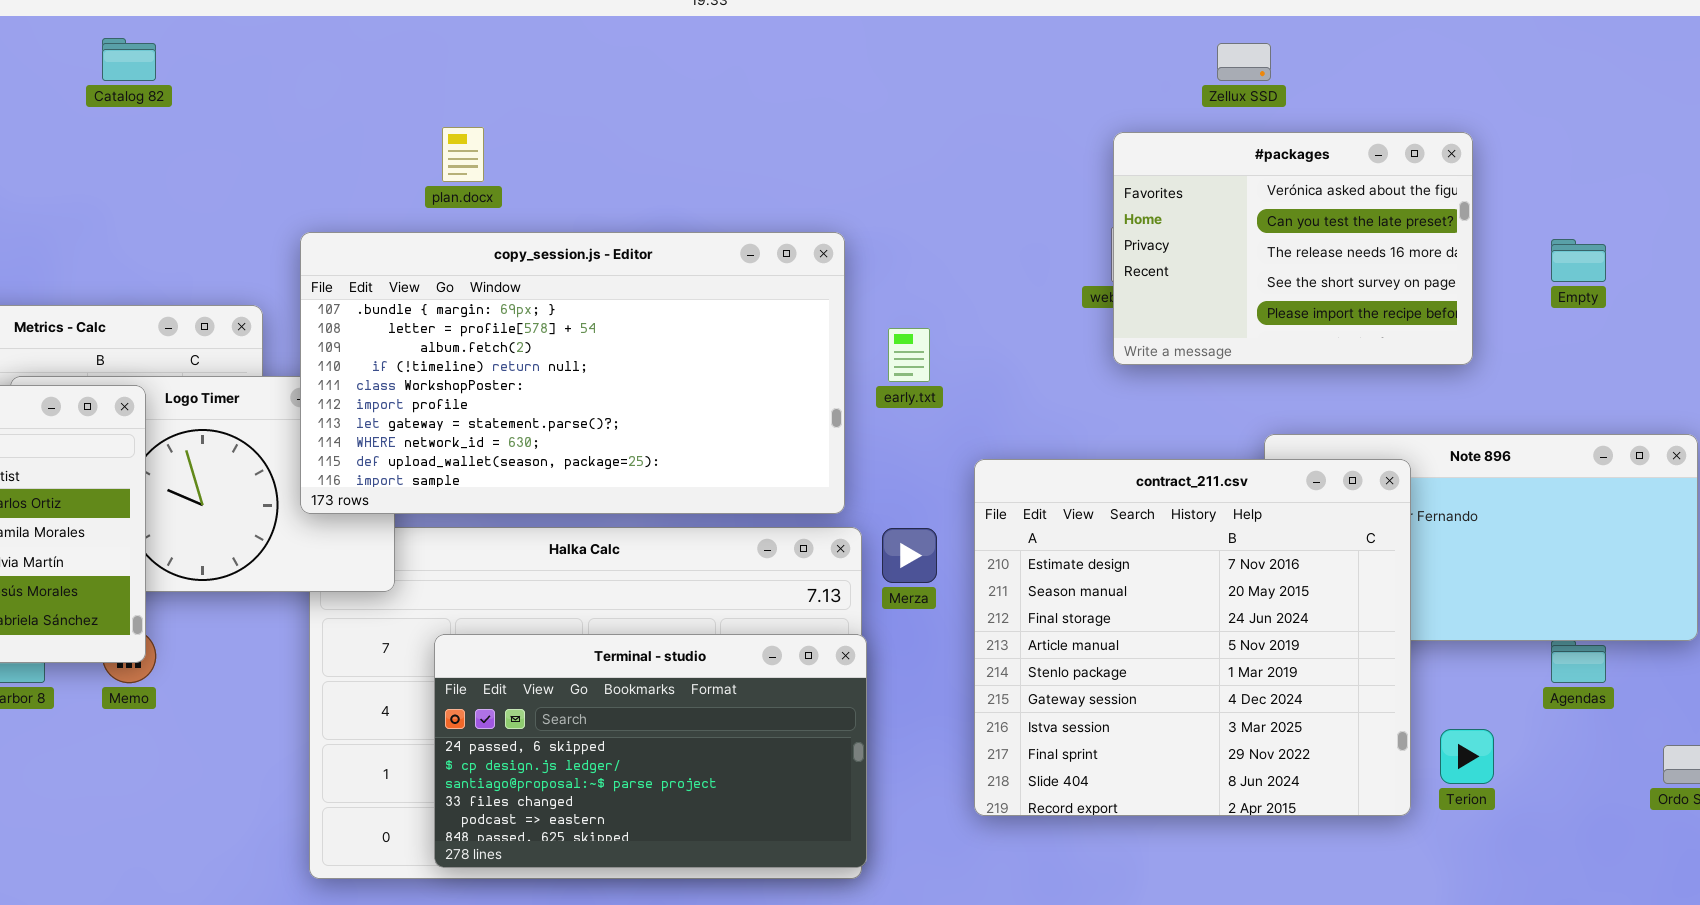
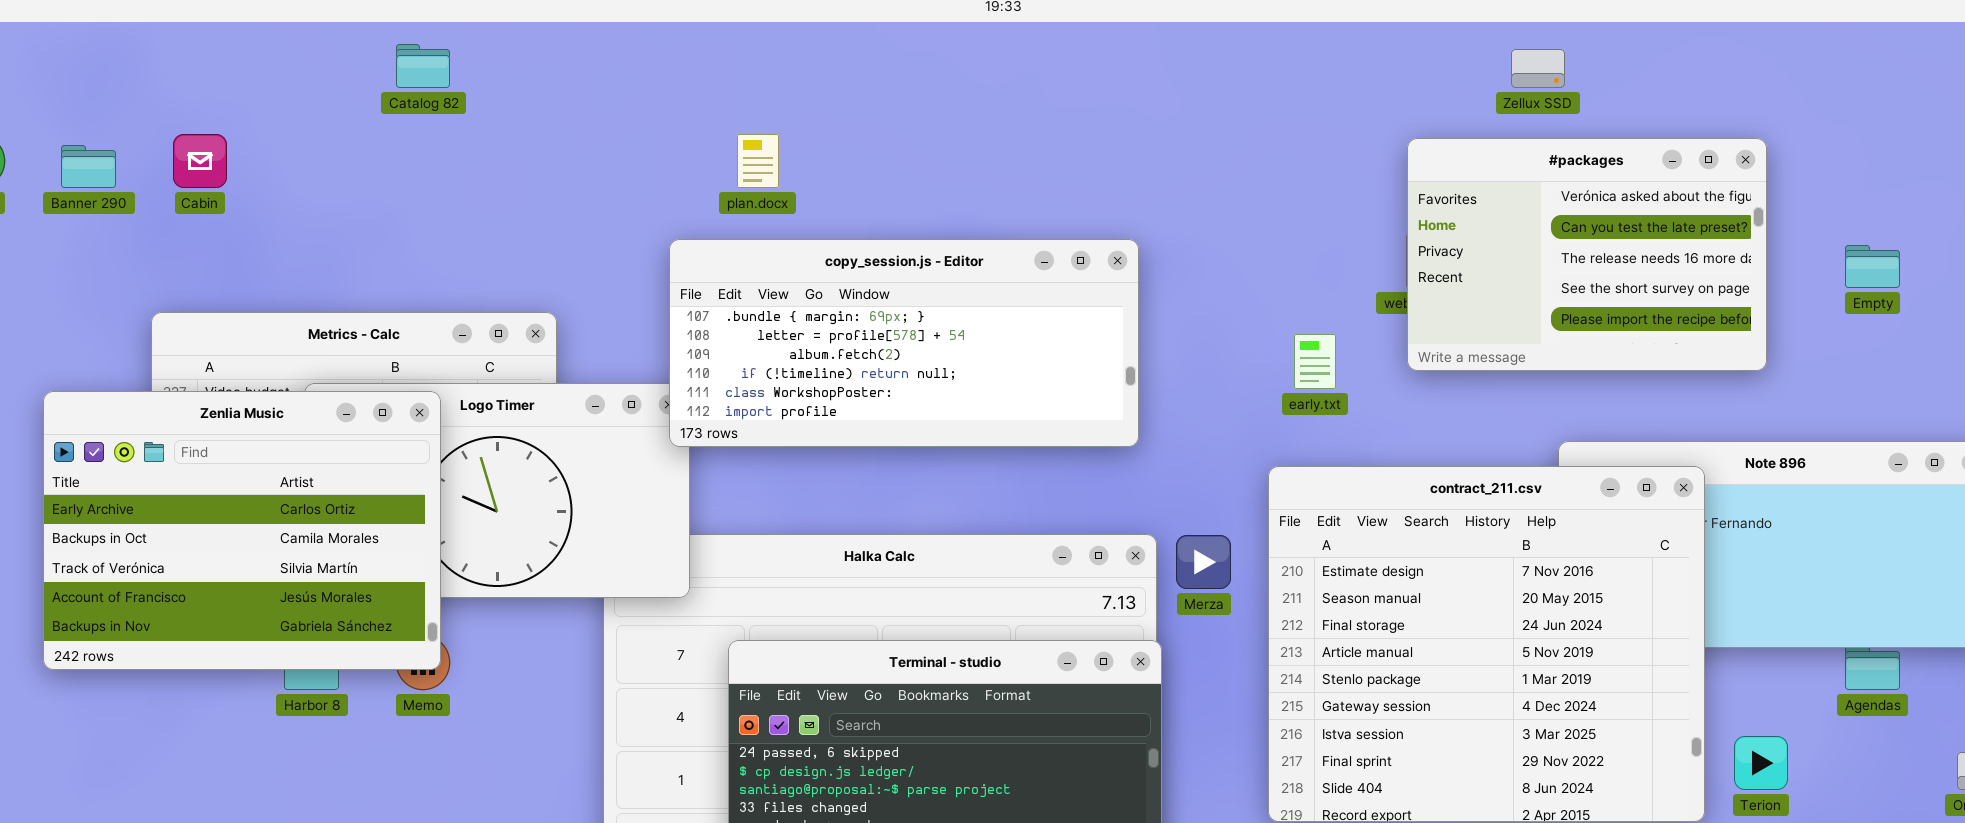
copy_session.js - Editor: [300,232,845,514] -> [669,239,1139,447], resized
early.txt: [888,328,930,382] -> [1294,334,1336,389], moved

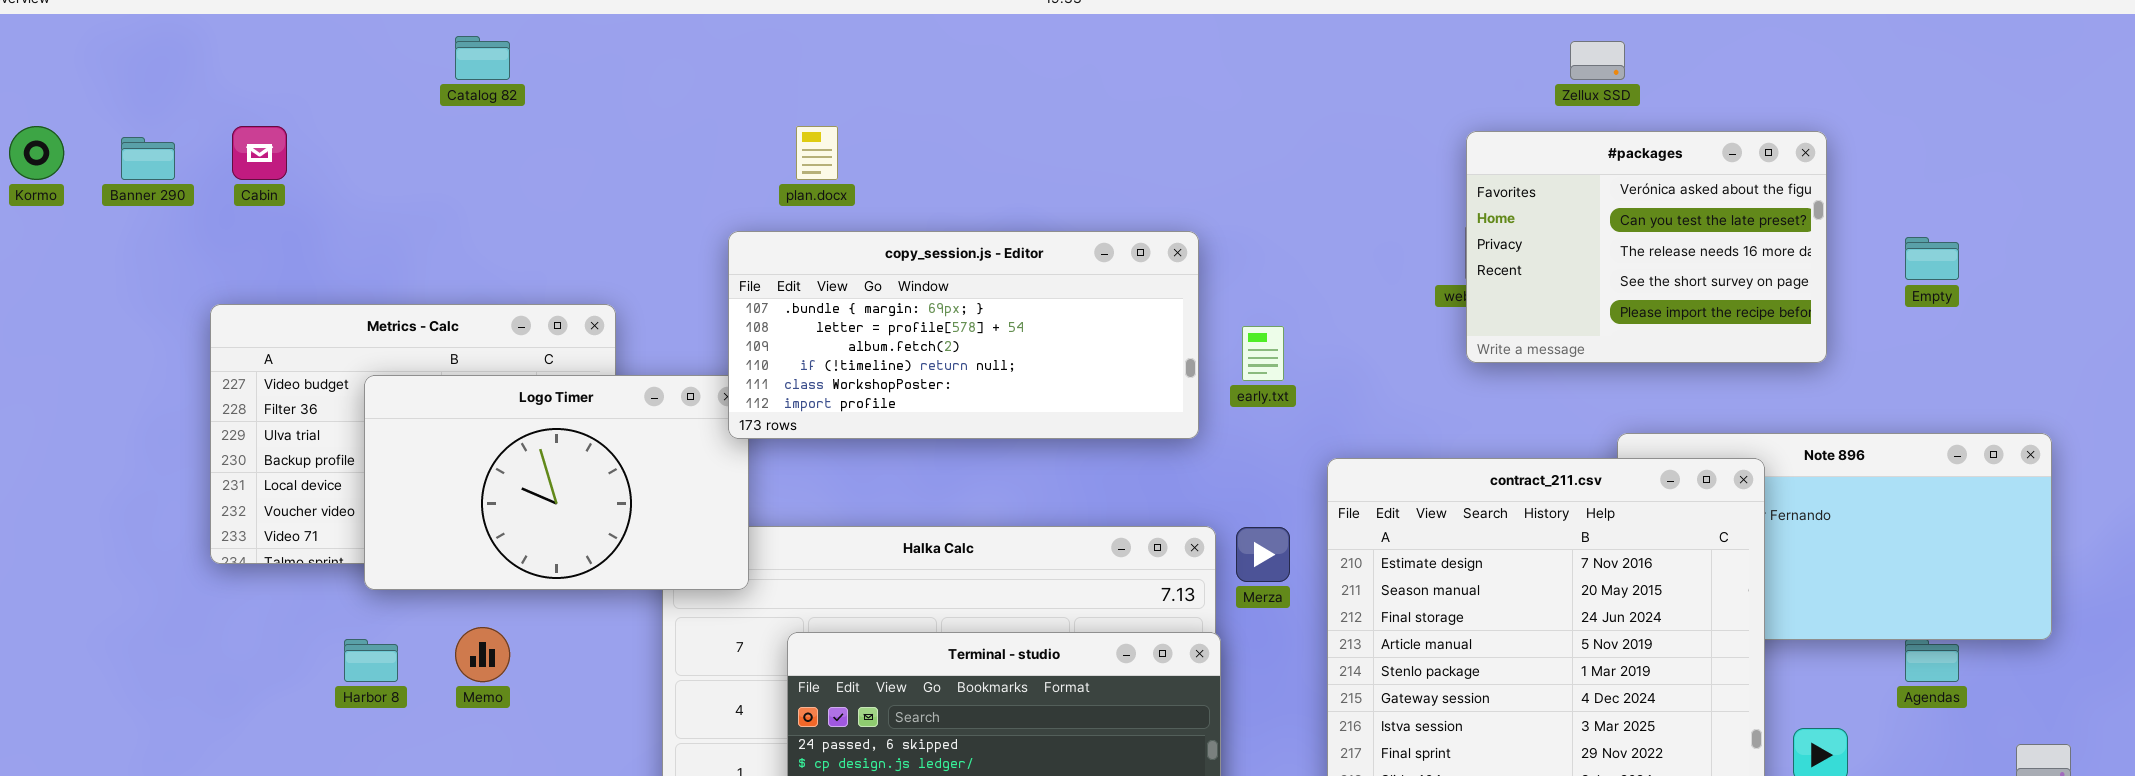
early.txt: [1294,334,1336,389] -> [1242,326,1284,381], moved
Zenlia Music: [43,391,441,670] -> none, closed

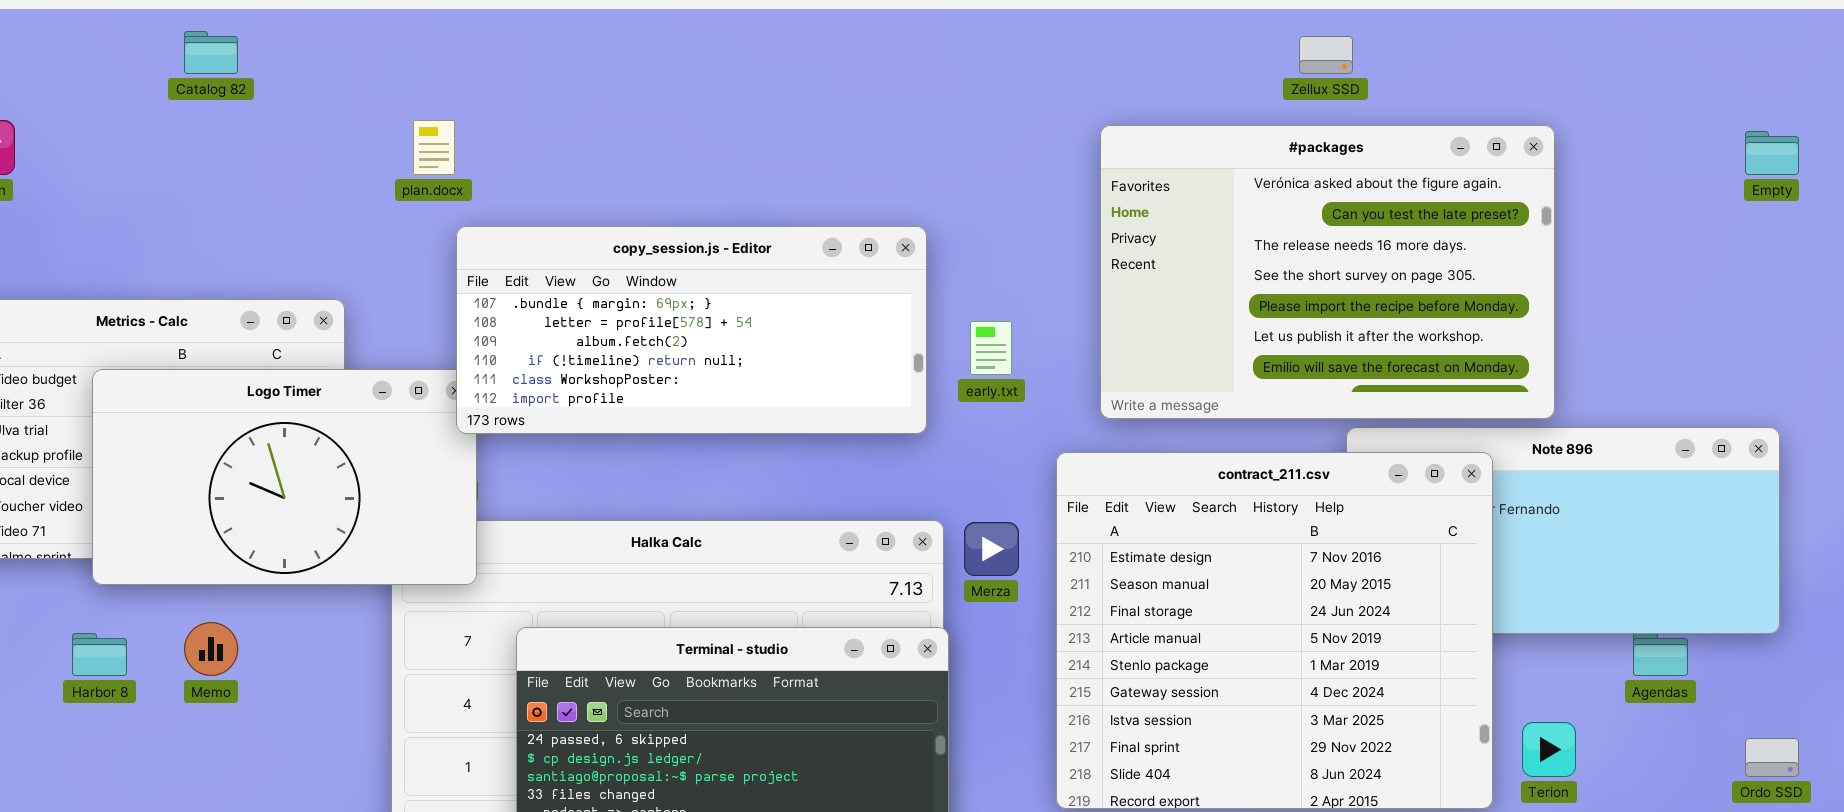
plan.docx: [796,126,838,180] -> [413,120,455,175], moved
#packages: [1466,131,1827,363] -> [1100,125,1555,419], resized
Empty: [1905,237,1959,280] -> [1745,131,1799,175], moved

